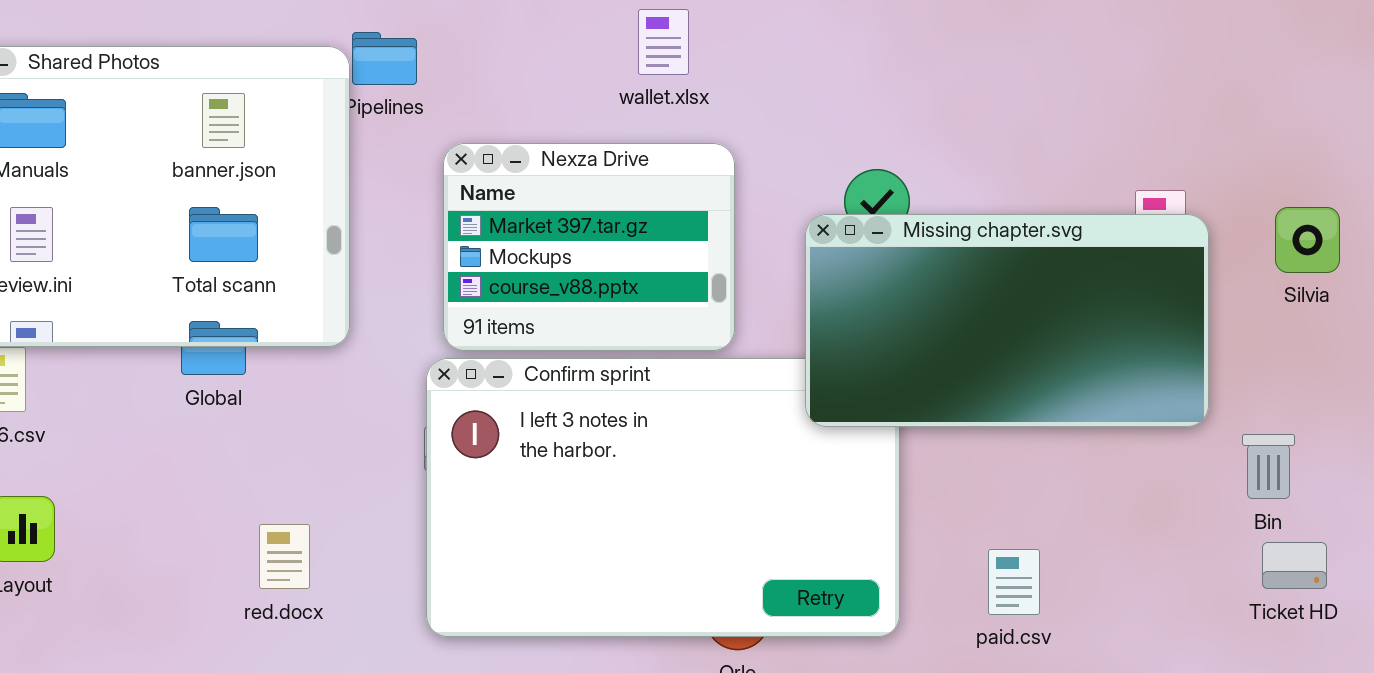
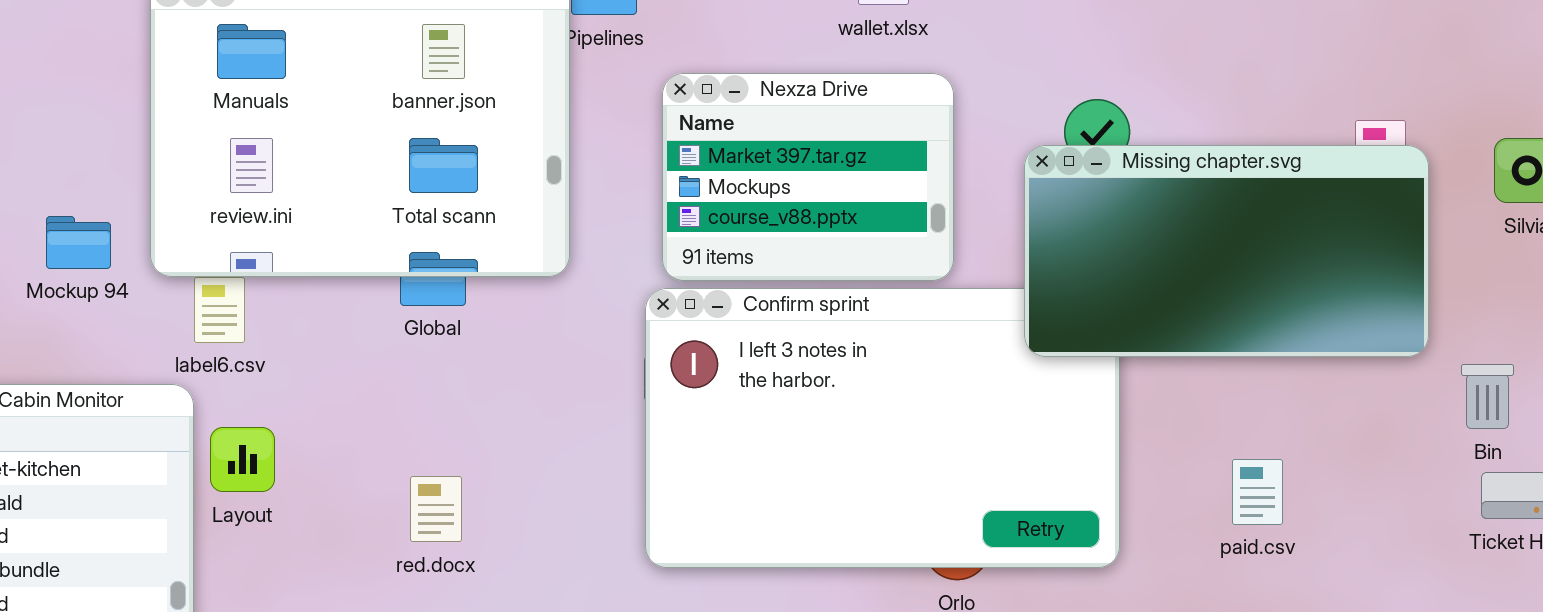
red.docx: [259,524,310,589] -> [410,476,462,542], moved
paid.csv: [988,549,1040,615] -> [1232,459,1283,525], moved

